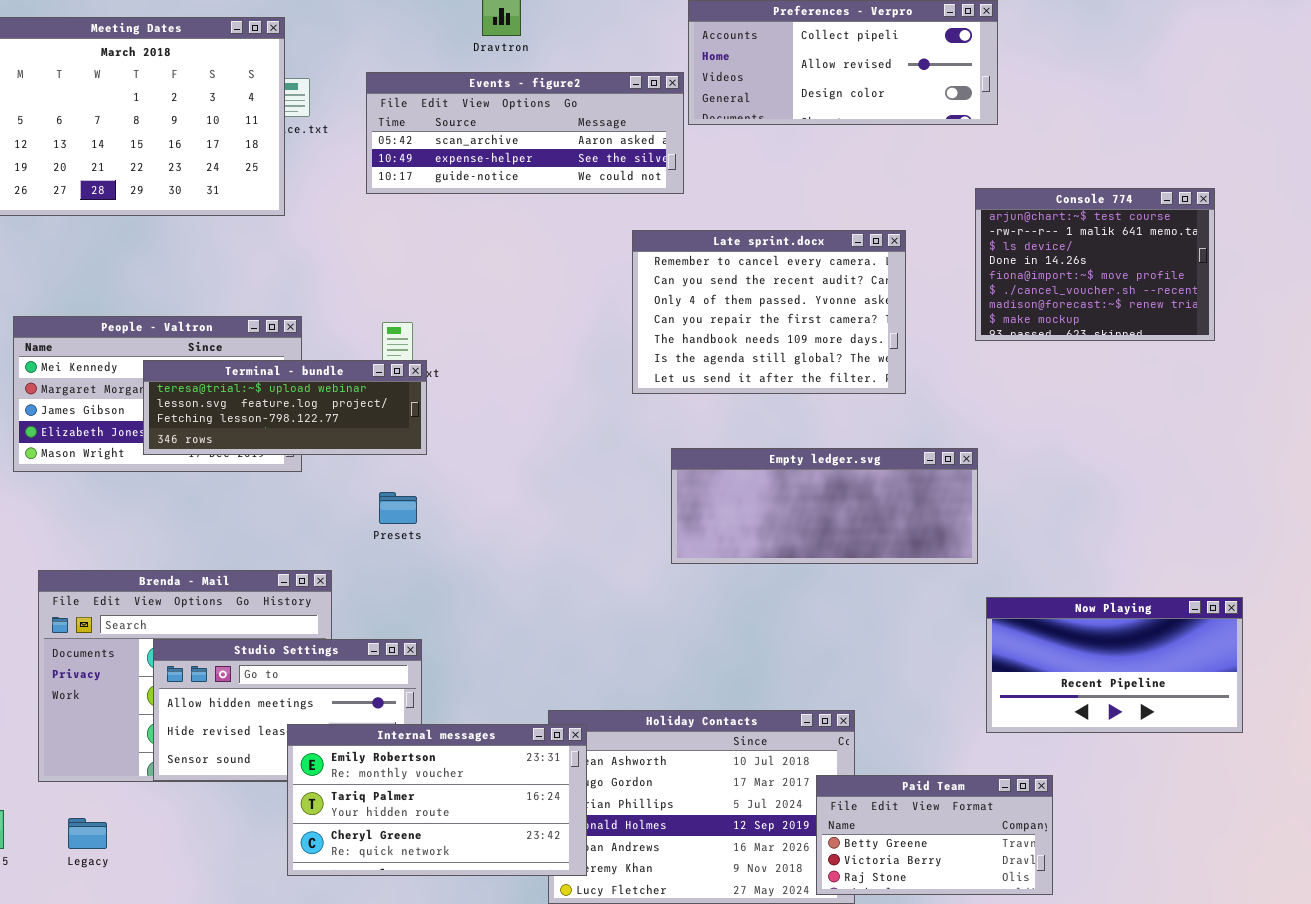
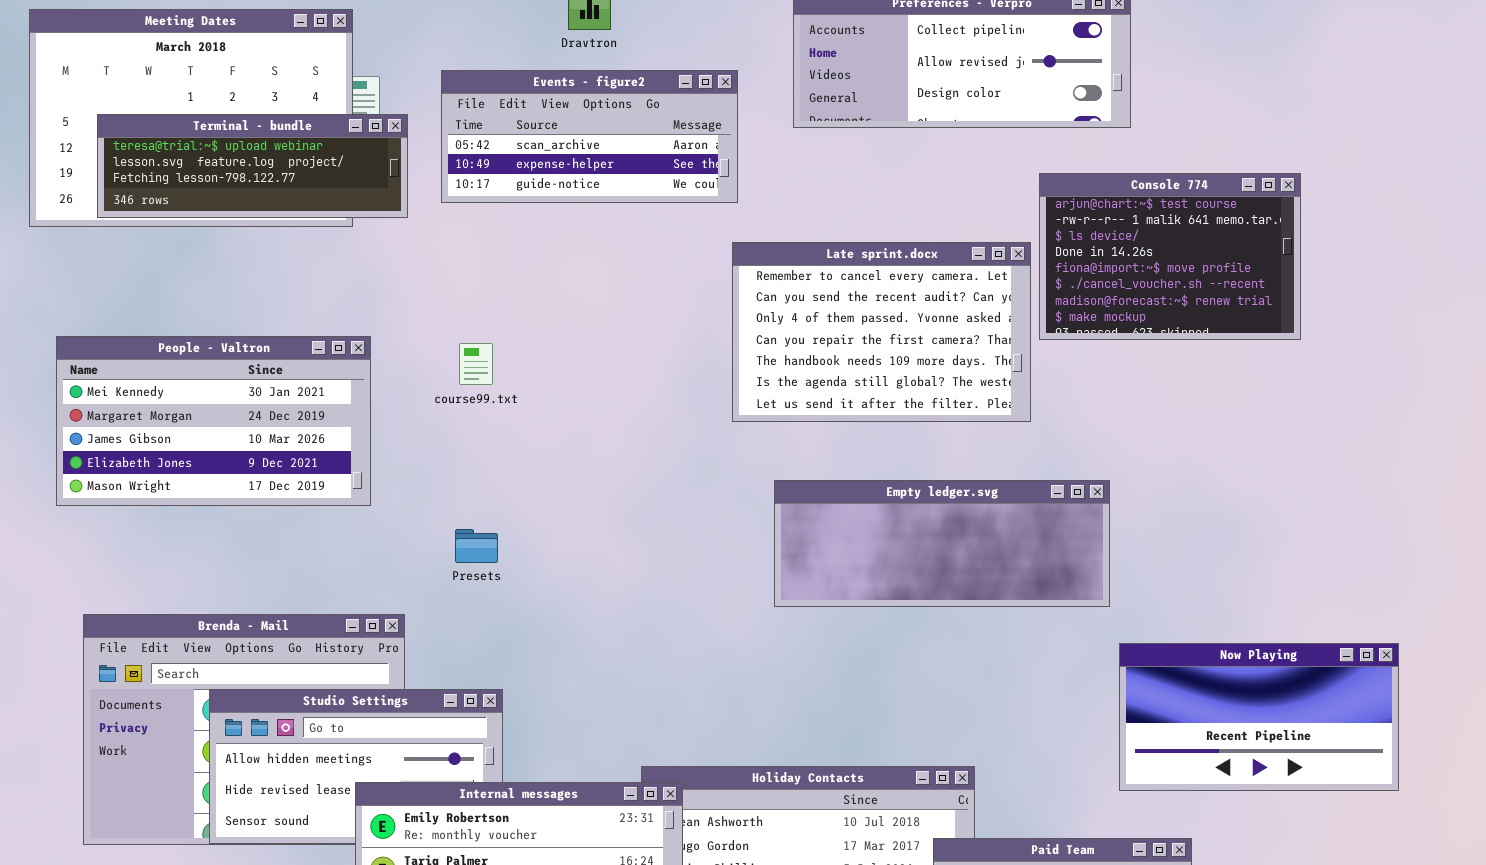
Events - figure2: [366,72,684,194] -> [441,70,738,203], resized
Console 774: [975,188,1215,341] -> [1039,173,1301,340], moved
Terminal - bundle: [143,360,427,455] -> [97,114,408,218], moved

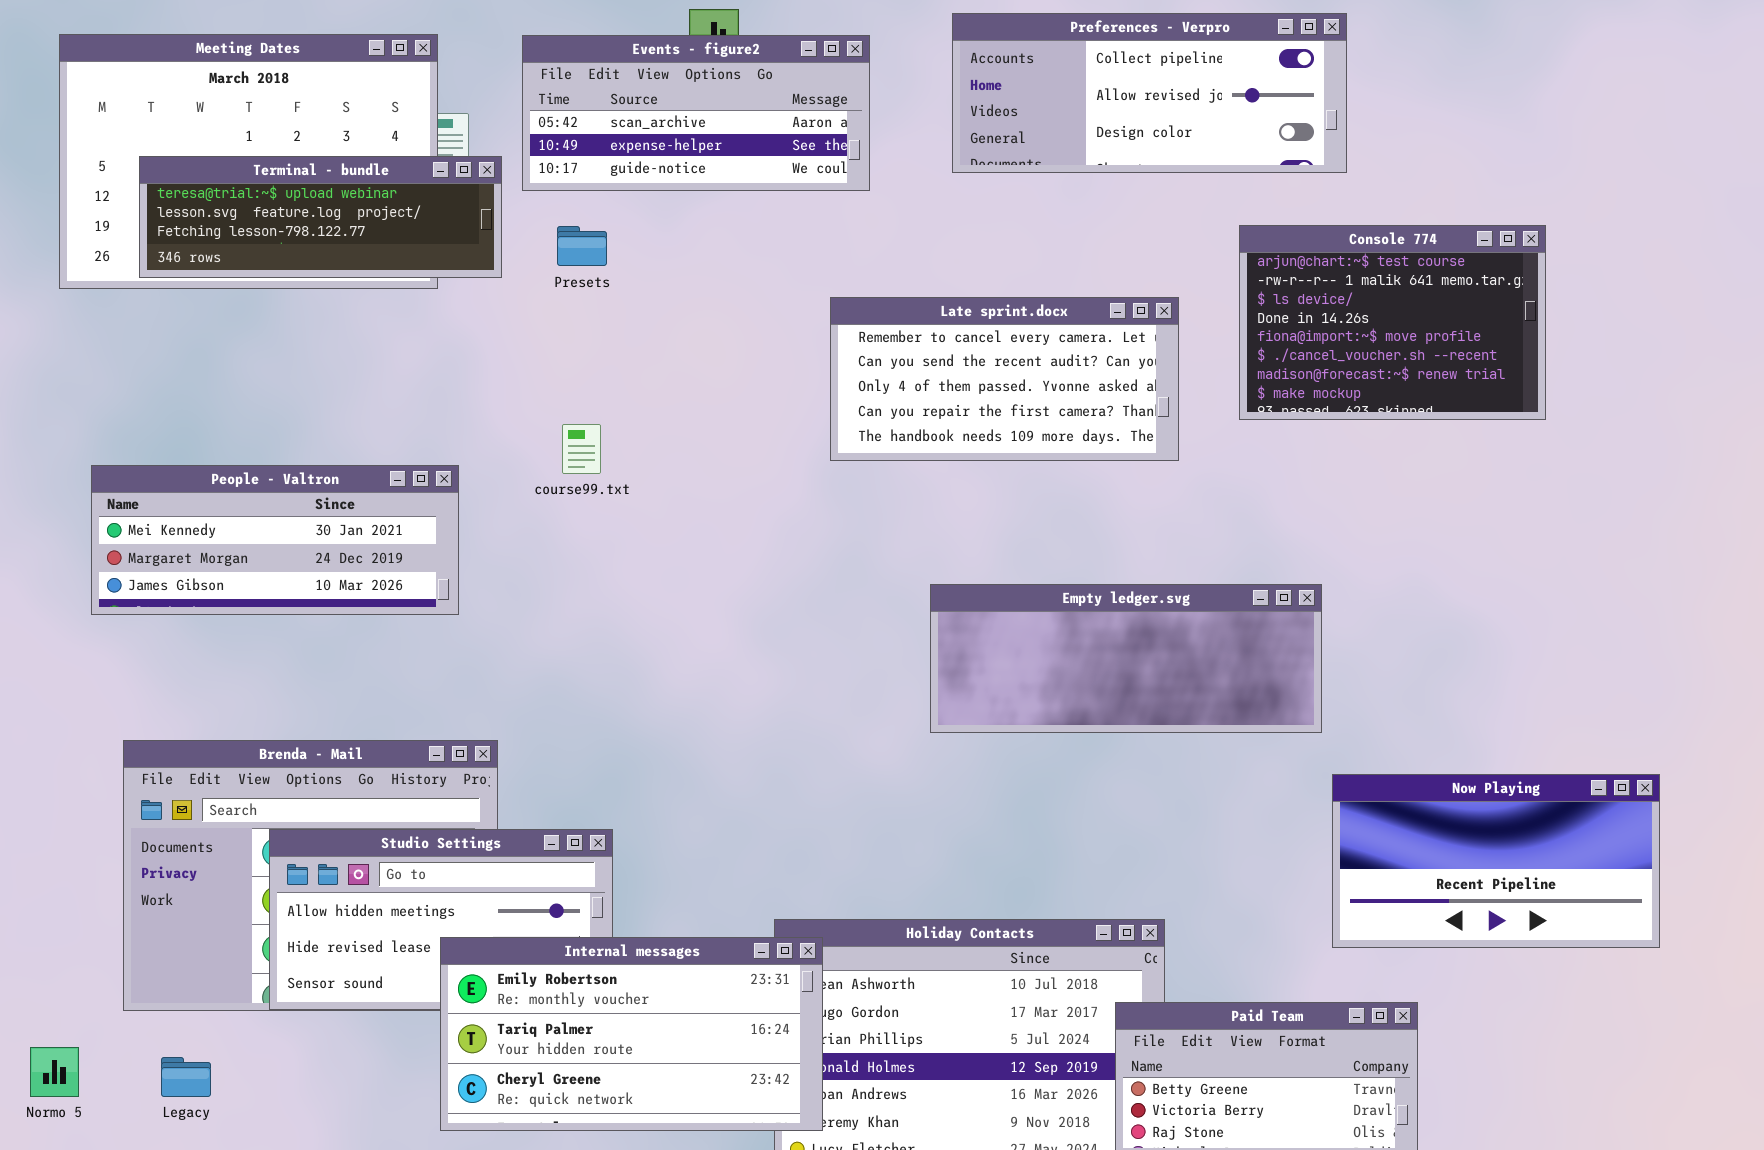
Events - figure2: [441,70,738,203] -> [522,35,870,191], moved
Late sprint.docx: [732,242,1031,422] -> [830,297,1179,461], moved, resized
People - Valtron: [56,336,371,506] -> [91,465,459,615], resized
Presets: [455,529,498,563] -> [557,226,607,266], moved

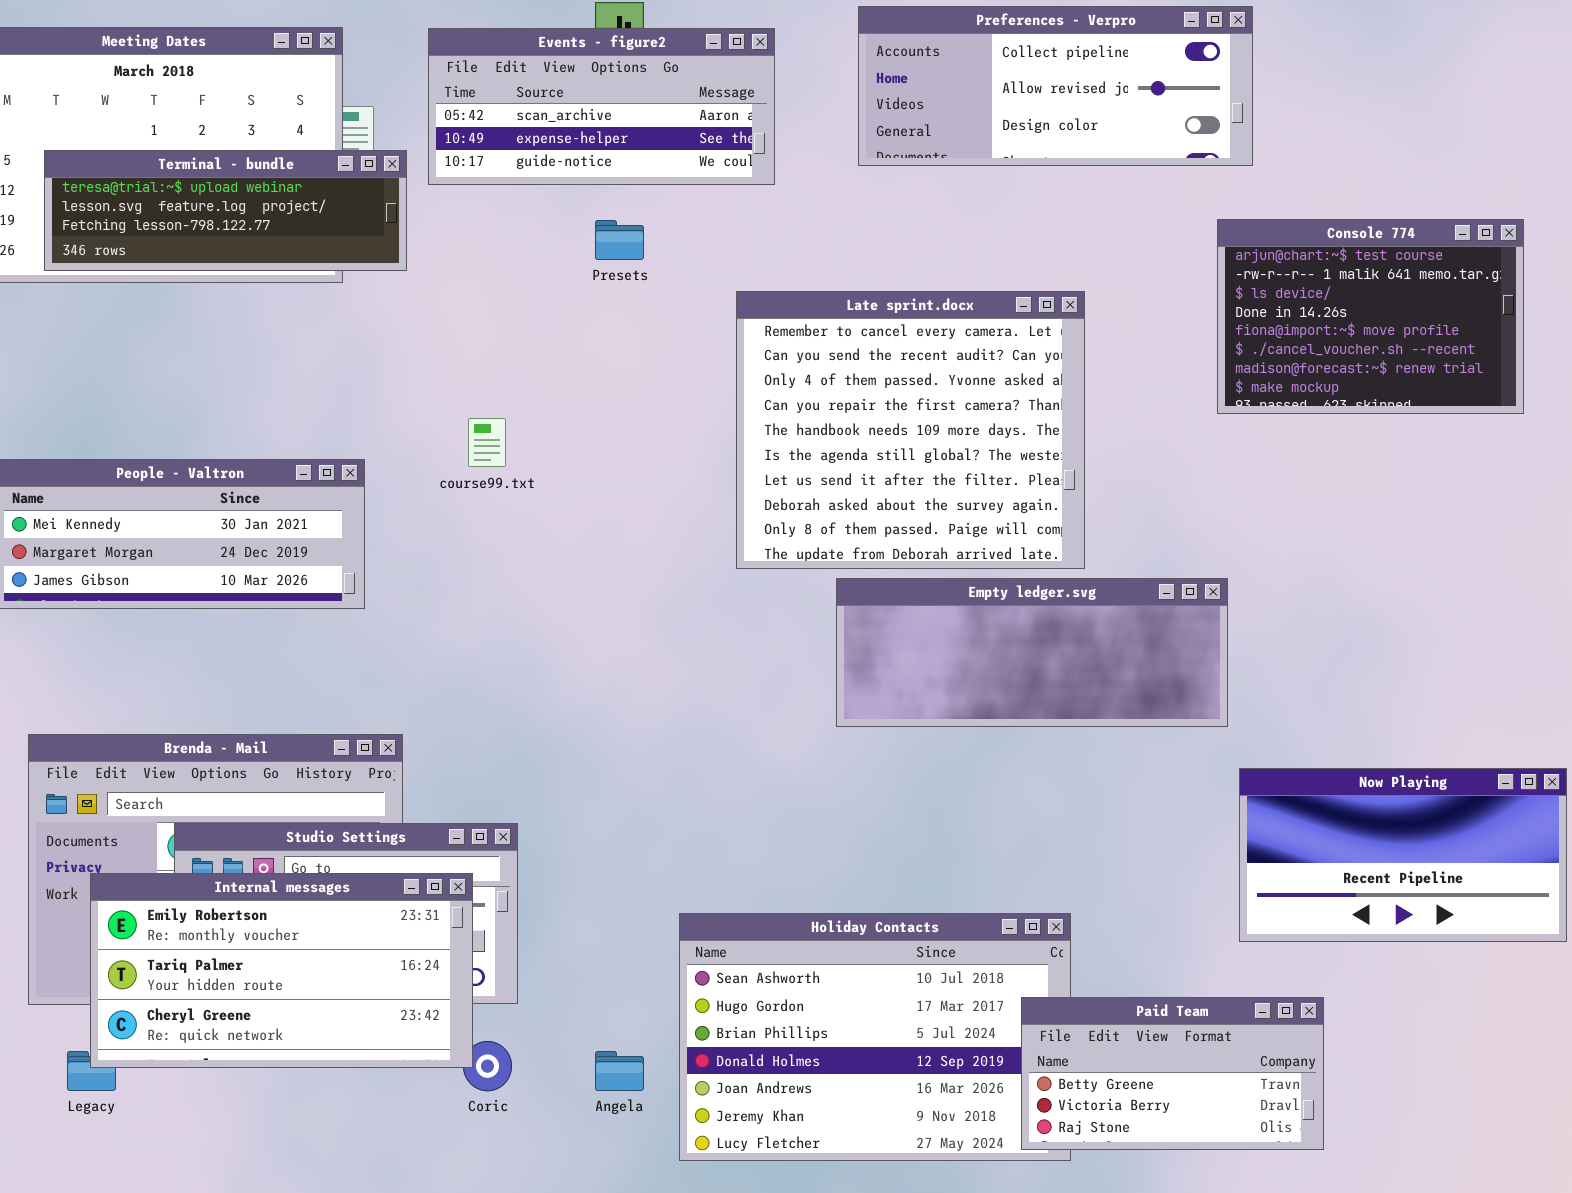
Console 774: [1239,225,1546,420] -> [1217,219,1524,414], moved
Presets: [557,226,607,266] -> [595,220,644,260], moved
Late sprint.docx: [830,297,1179,461] -> [736,291,1085,569], resized
Internal messages: [440,937,823,1131] -> [90,873,473,1068], moved

